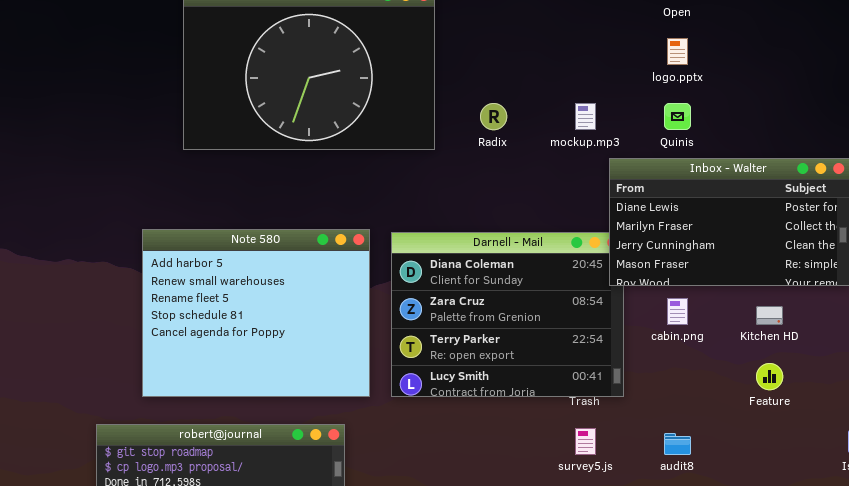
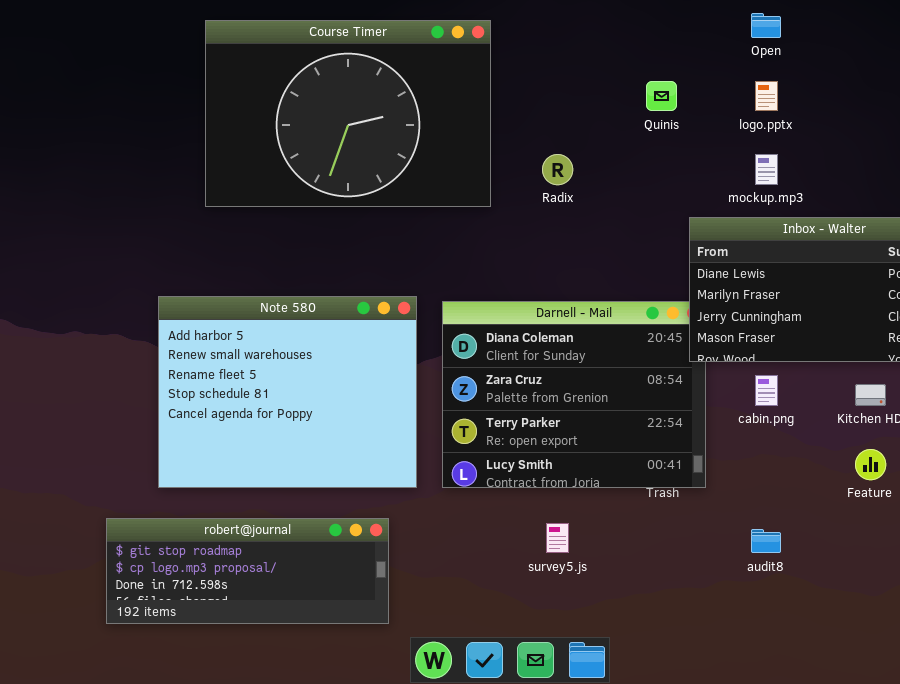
mockup.mp3: [575,103,596,130] -> [755,154,778,185], moved
Quinis: [664,103,691,130] -> [646,81,677,111], moved
survey5.js: [575,428,596,455] -> [546,523,569,553], moved

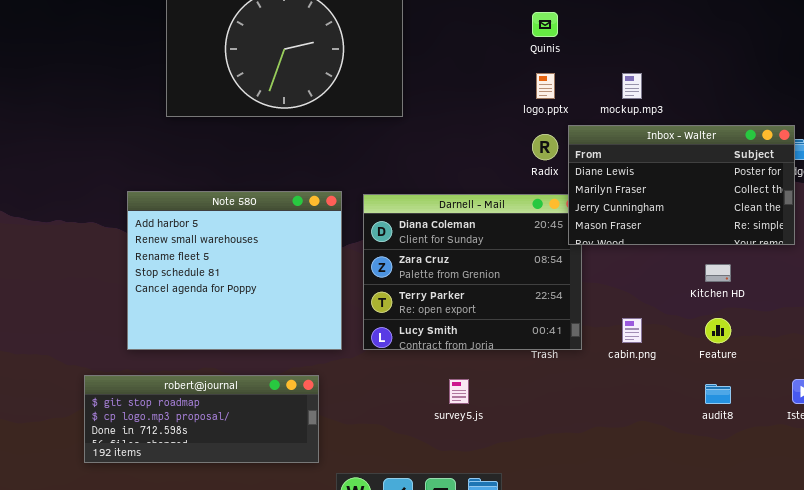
logo.pptx: [755,81,778,111] -> [536,73,555,99], moved
Radix: [542,154,573,185] -> [532,134,558,160], moved
cabin.png: [755,375,778,406] -> [622,318,642,343], moved
audit8: [751,529,781,553] -> [705,384,731,404], moved

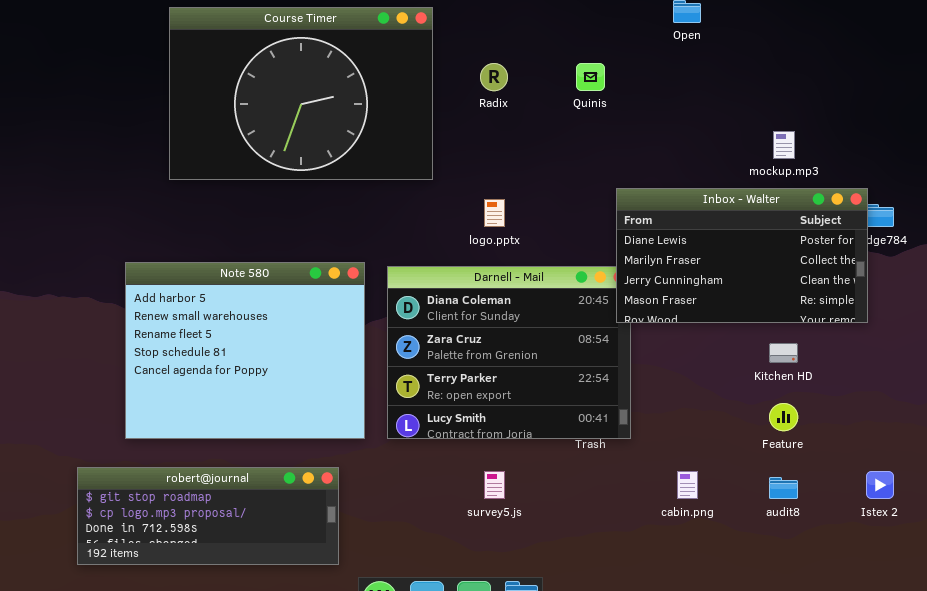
logo.pptx: [536,73,555,99] -> [484,199,505,227], moved
mockup.mp3: [622,73,642,99] -> [773,131,795,159], moved
Radix: [532,134,558,160] -> [480,63,508,91], moved
cabin.png: [622,318,642,343] -> [677,471,698,499], moved

